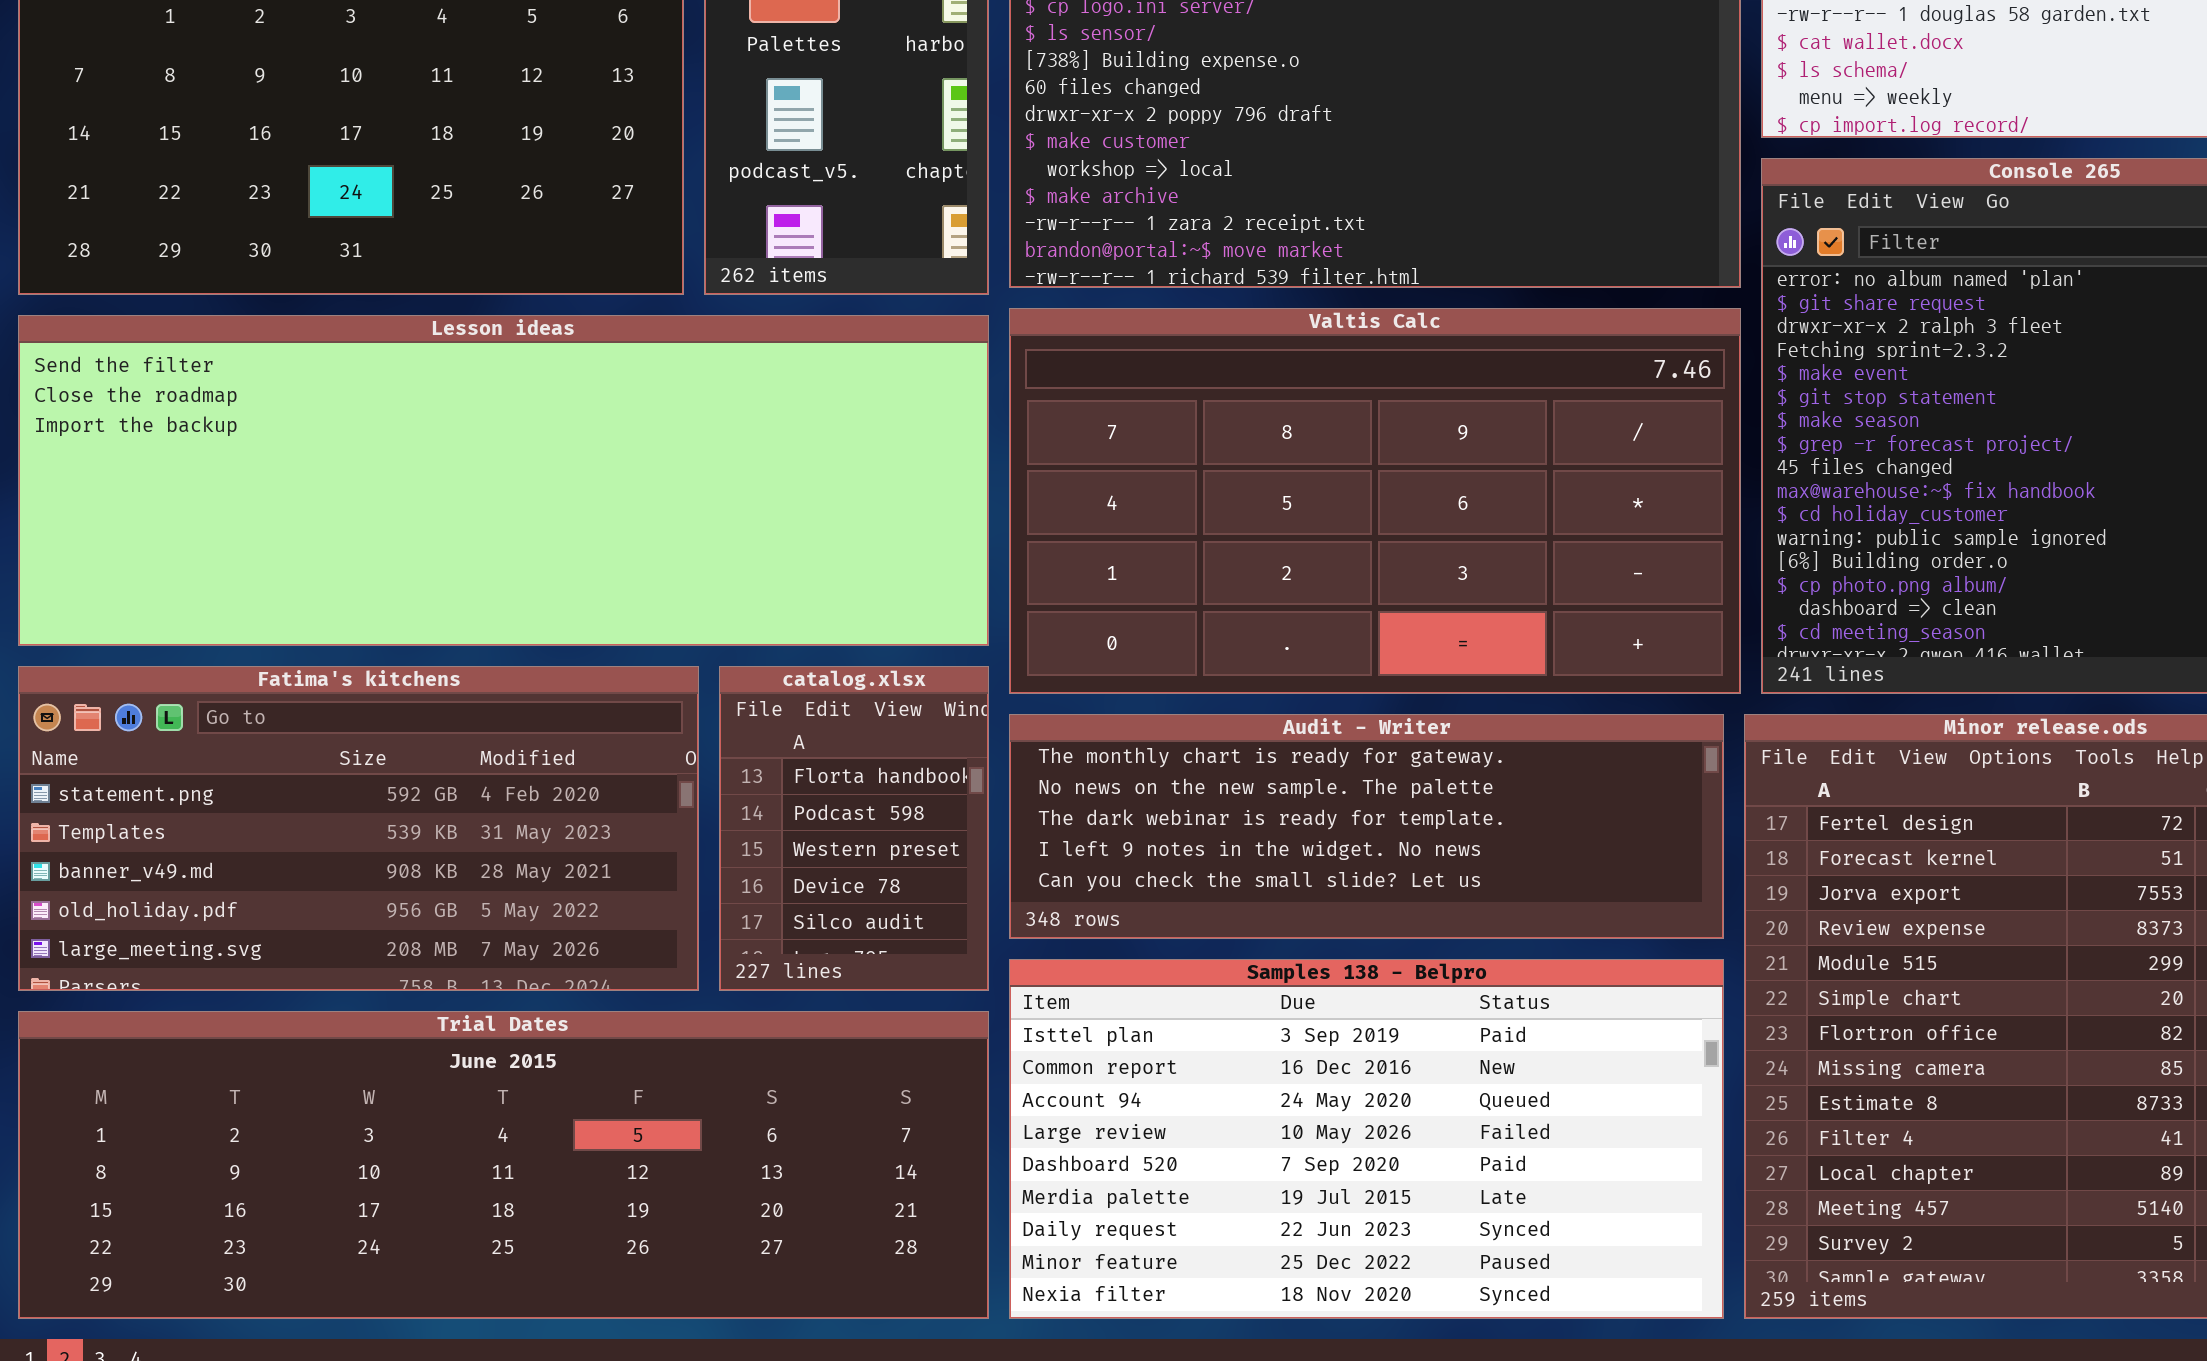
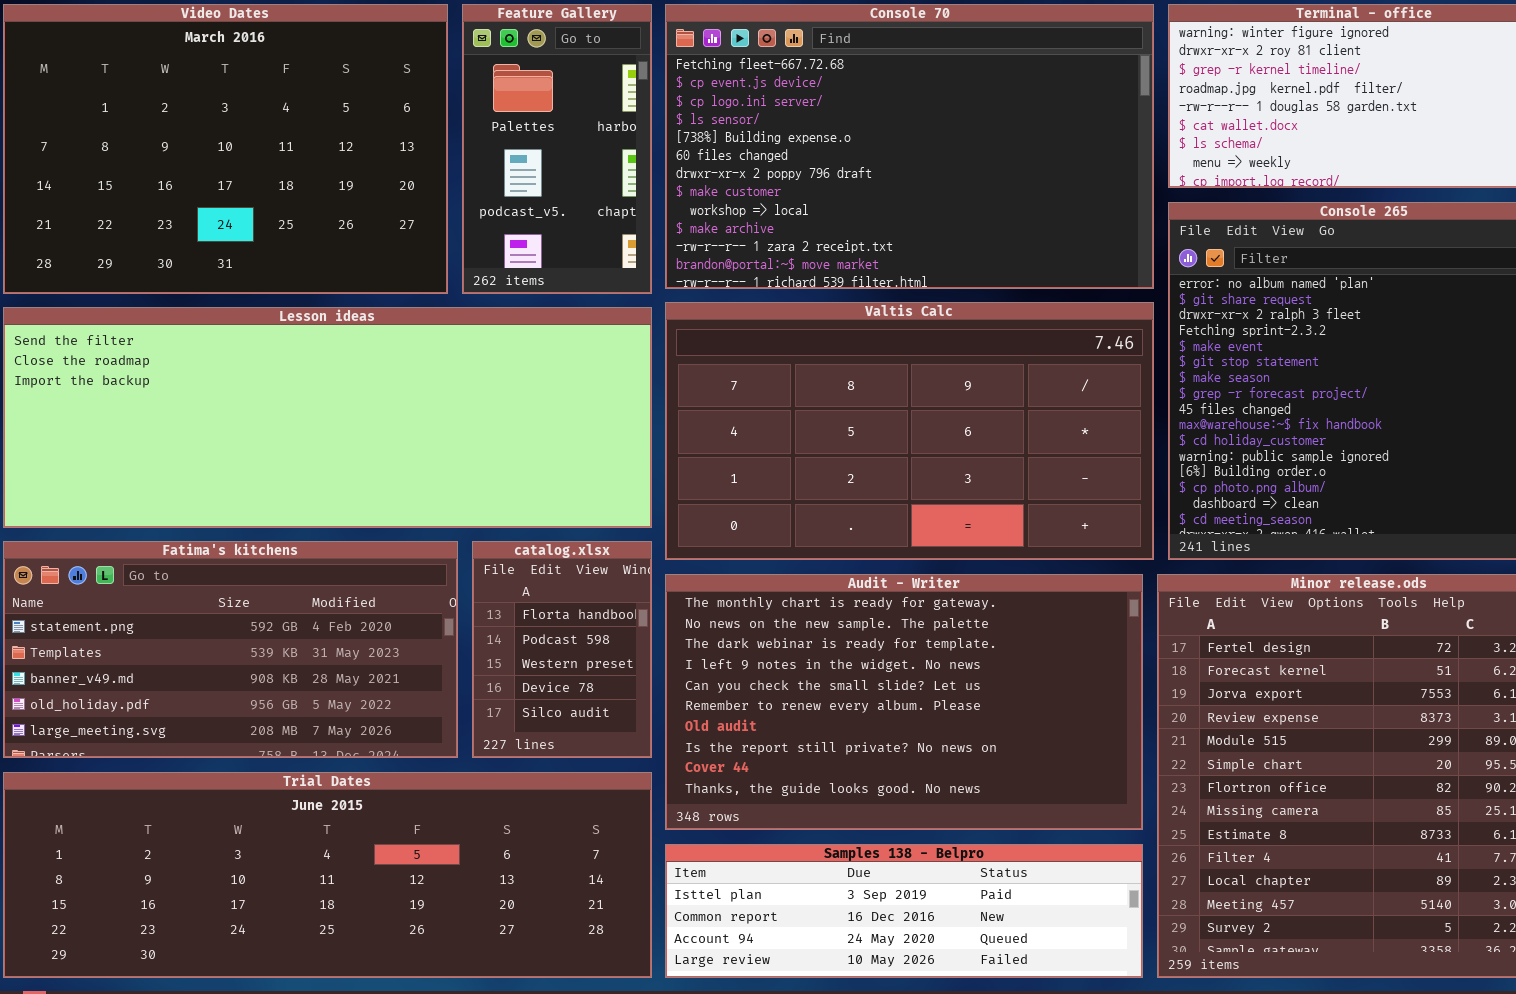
Audit - Writer: [1009,714,1724,939] -> [665,574,1143,830], resized
Samples 138 - Belpro: [1009,959,1724,1319] -> [665,844,1143,978], resized

